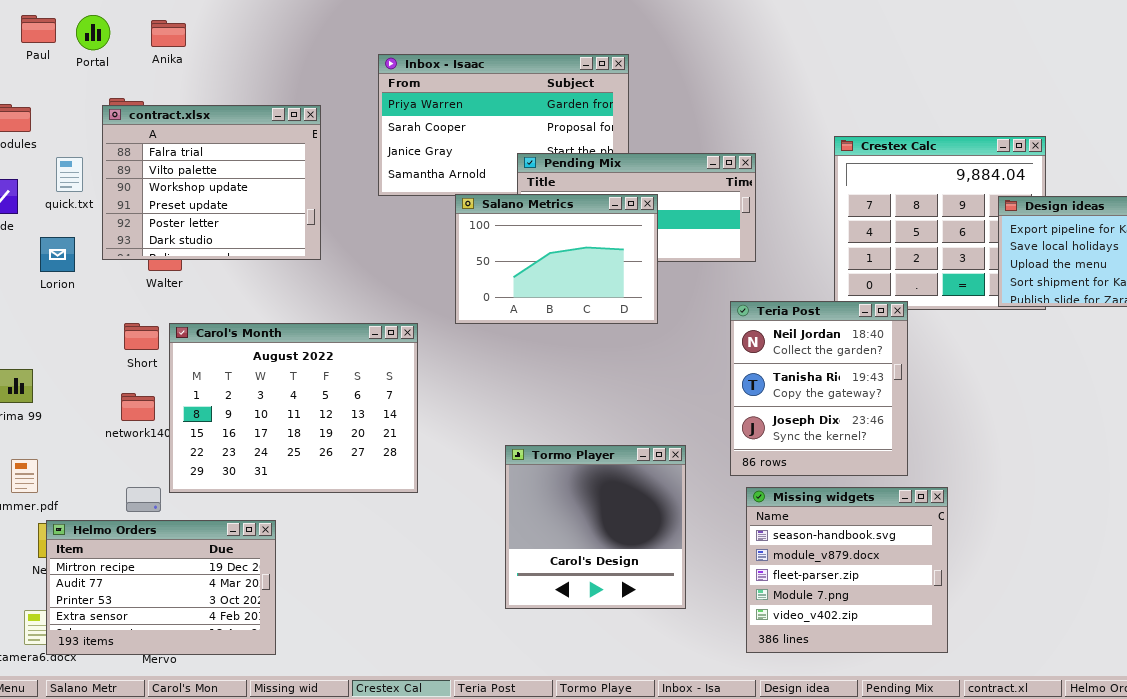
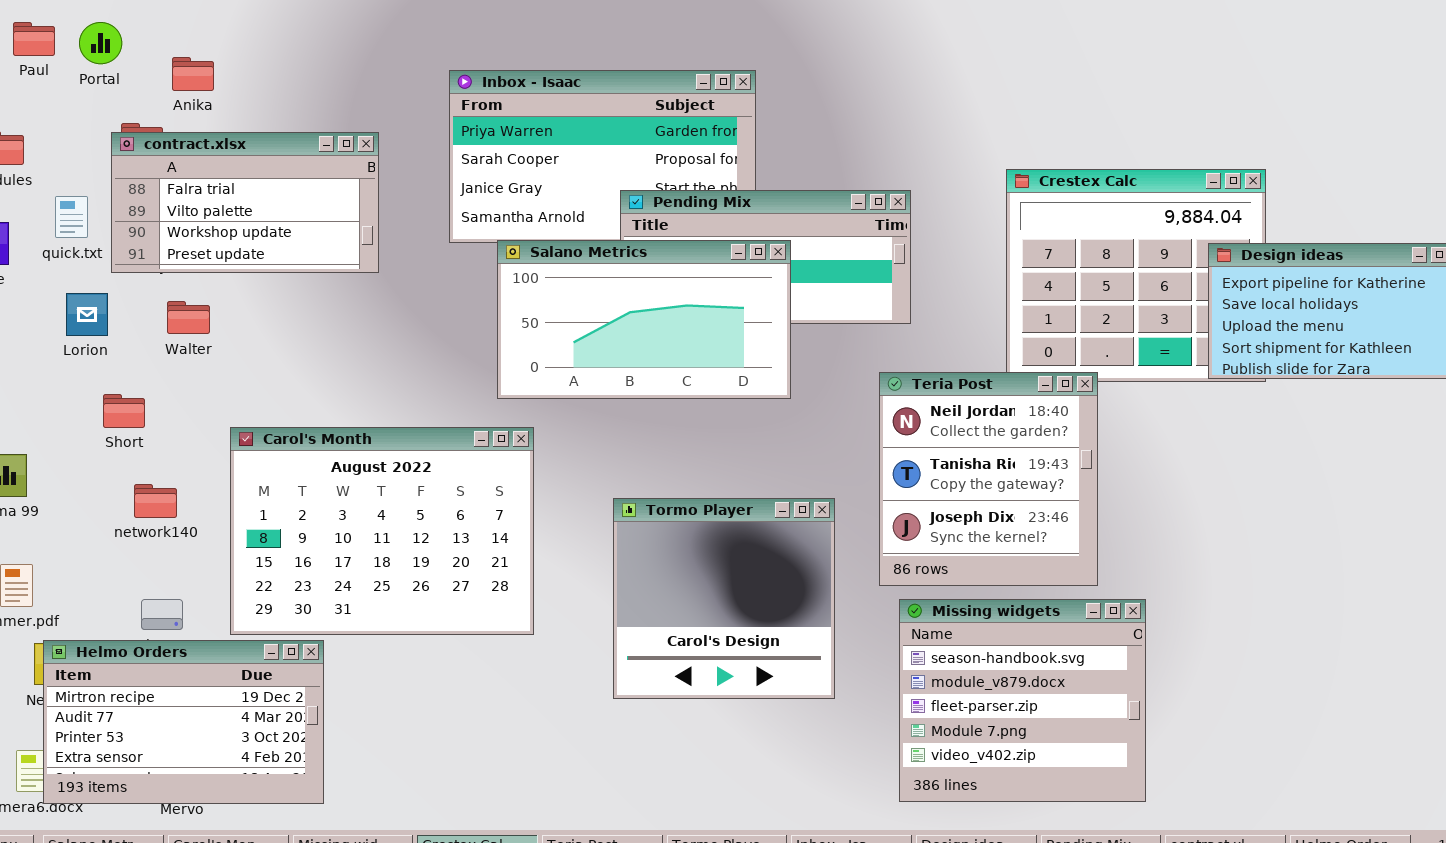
Anika: [151,20,186,47] -> [172,57,214,91], moved
contract.xlsx: [102,105,321,260] -> [111,132,379,273], resized
Salano Metrics: [455,194,658,324] -> [497,240,791,399], resized
Lorion: [40,237,75,272] -> [66,293,108,336], moved
Short: [124,323,159,350] -> [103,394,145,428], moved
Carol's Month: [169,323,418,493] -> [230,427,534,635], moved
Tormo Player: [505,445,686,609] -> [613,498,835,699], moved

